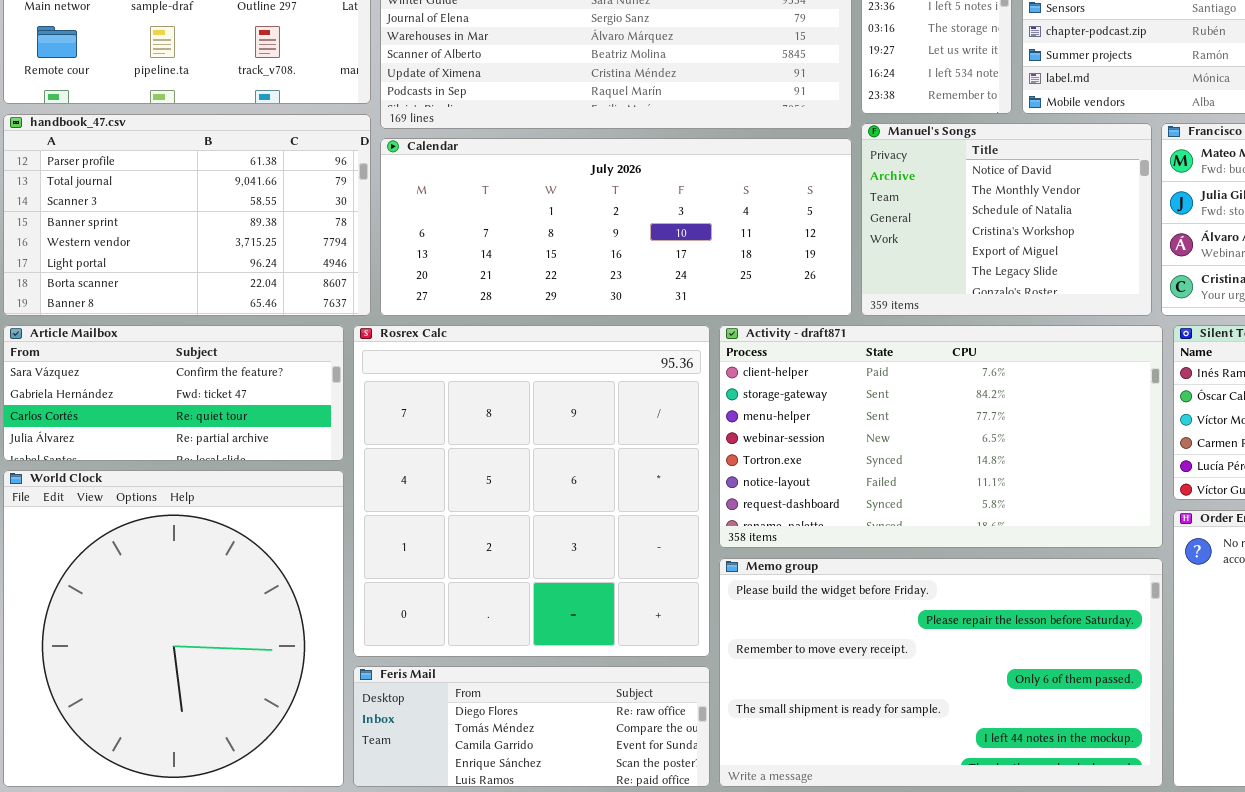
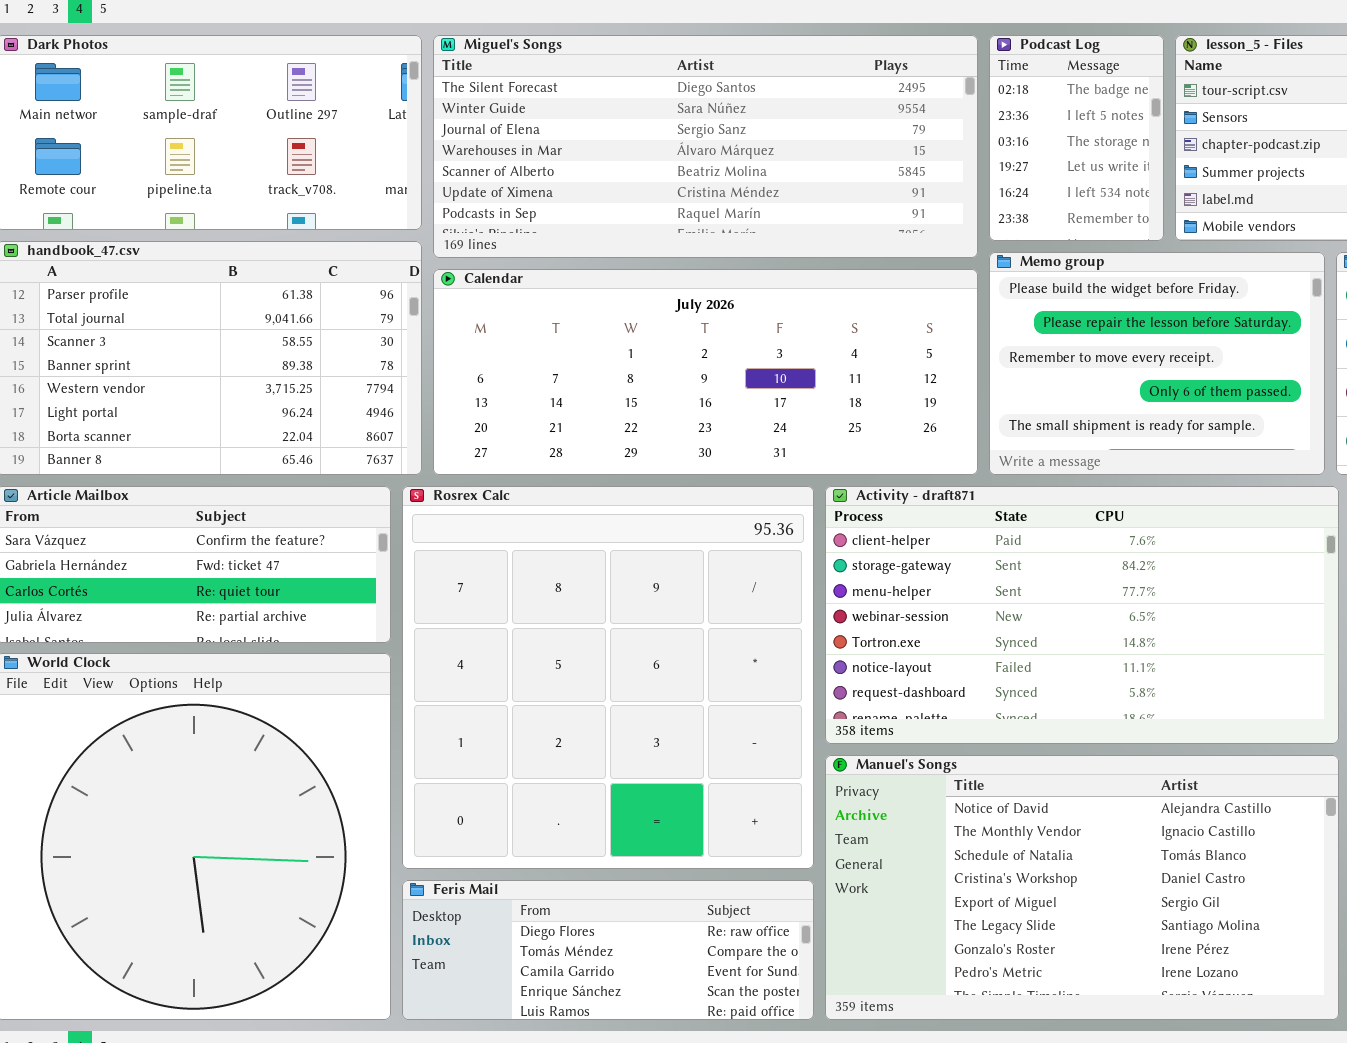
Manuel's Songs: [861,123,1152,316] -> [825,755,1339,1020], moved, resized
Memo group: [719,558,1163,787] -> [989,252,1325,475], moved, resized

